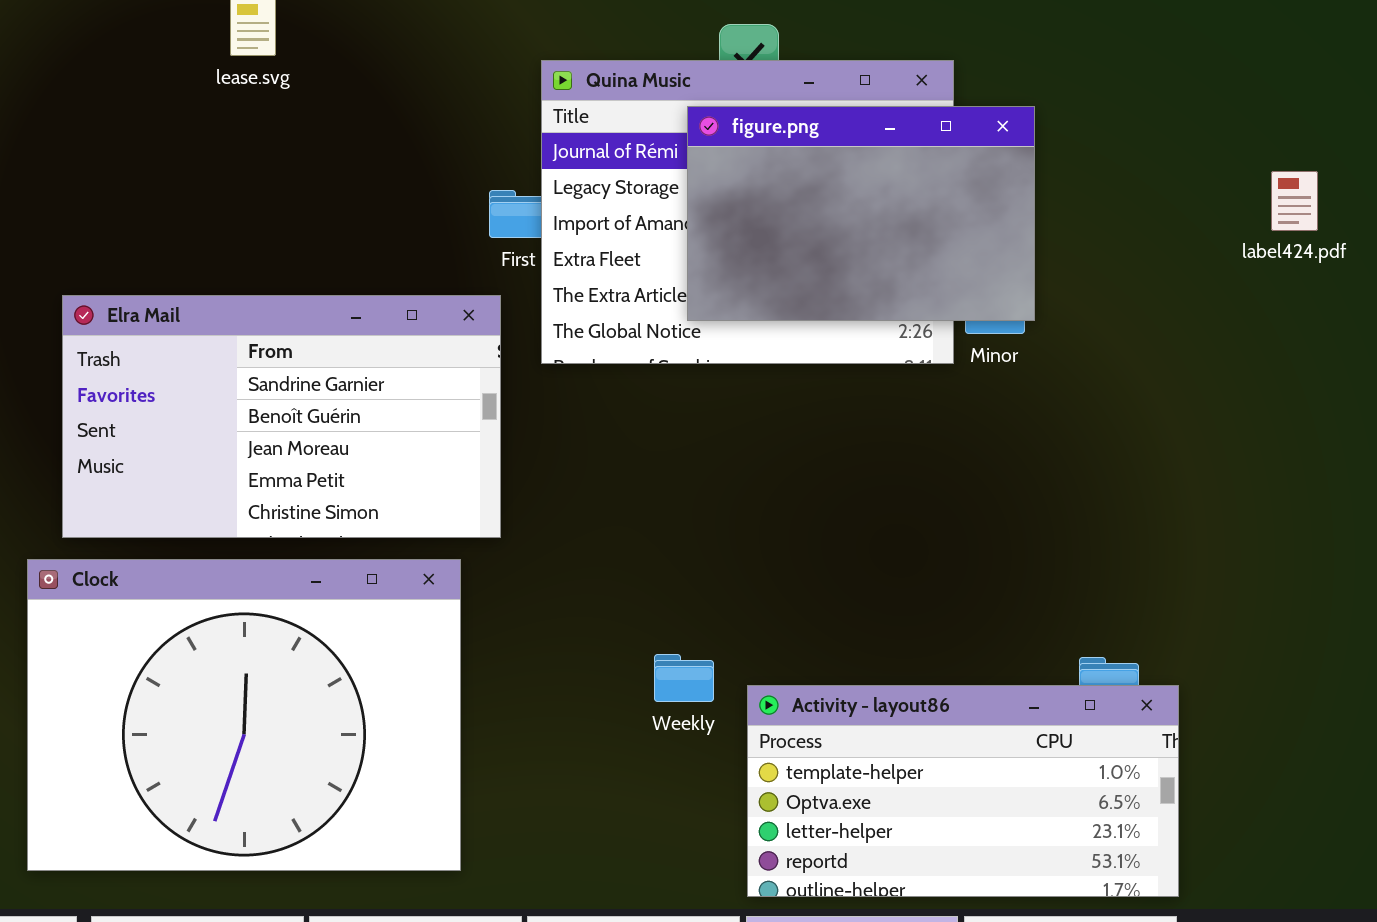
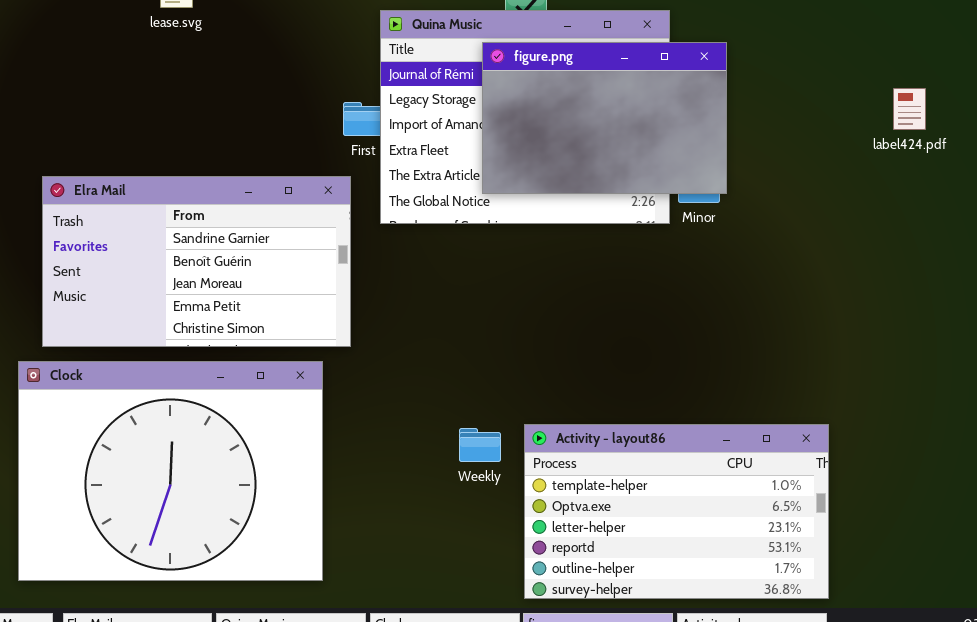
Activity - layout86: [747,685,1179,897] -> [524,424,829,599], resized

